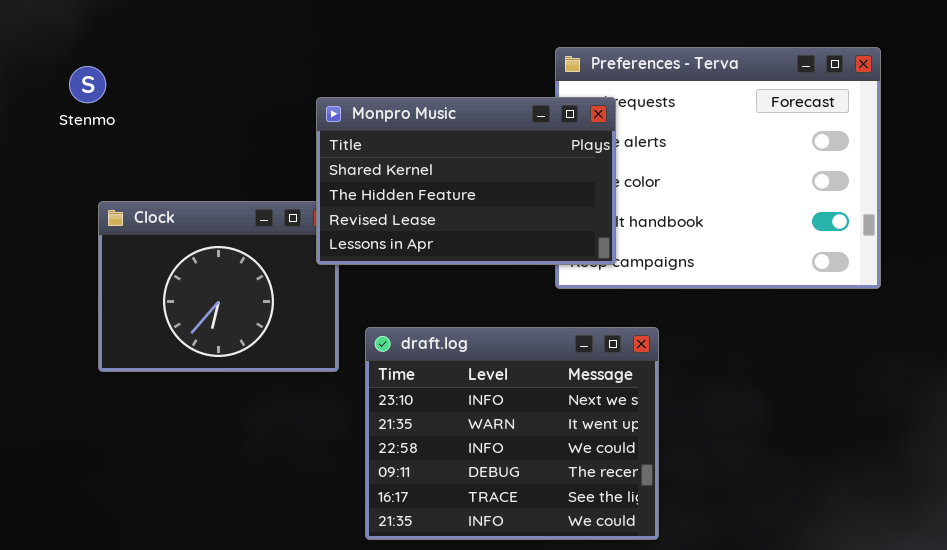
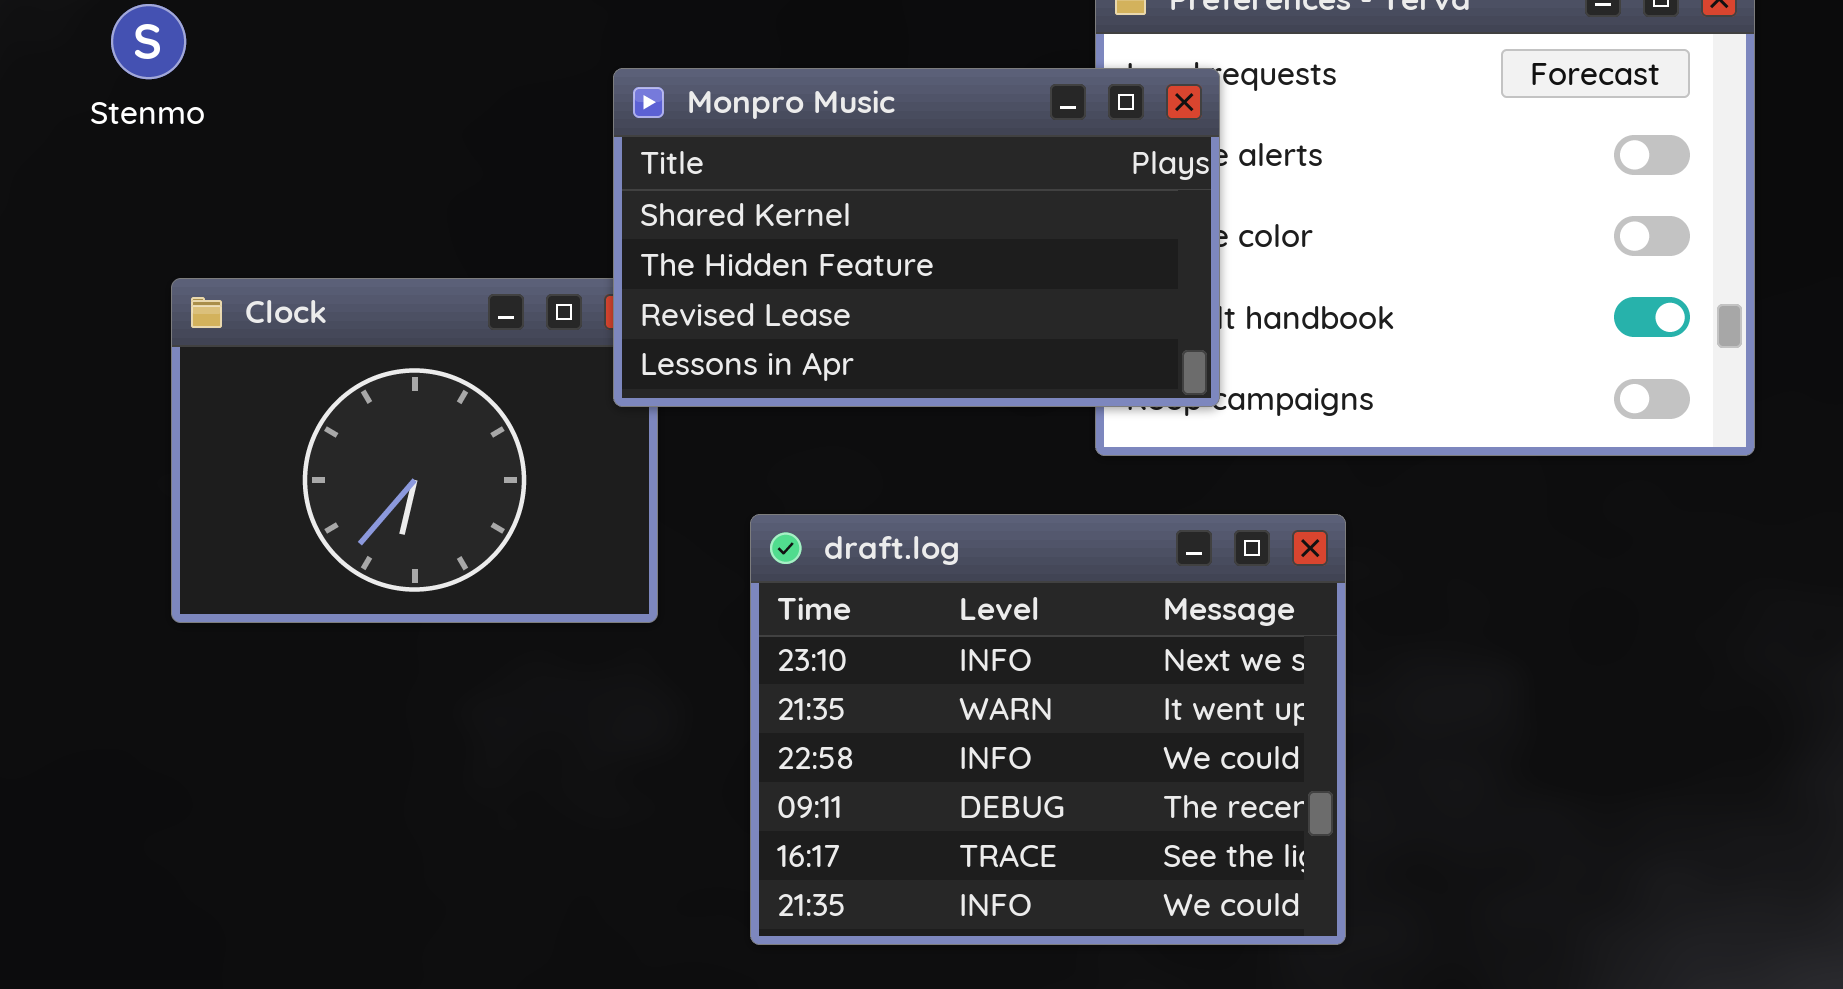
draft.log: [365,327,659,540] -> [750,514,1346,945], moved

